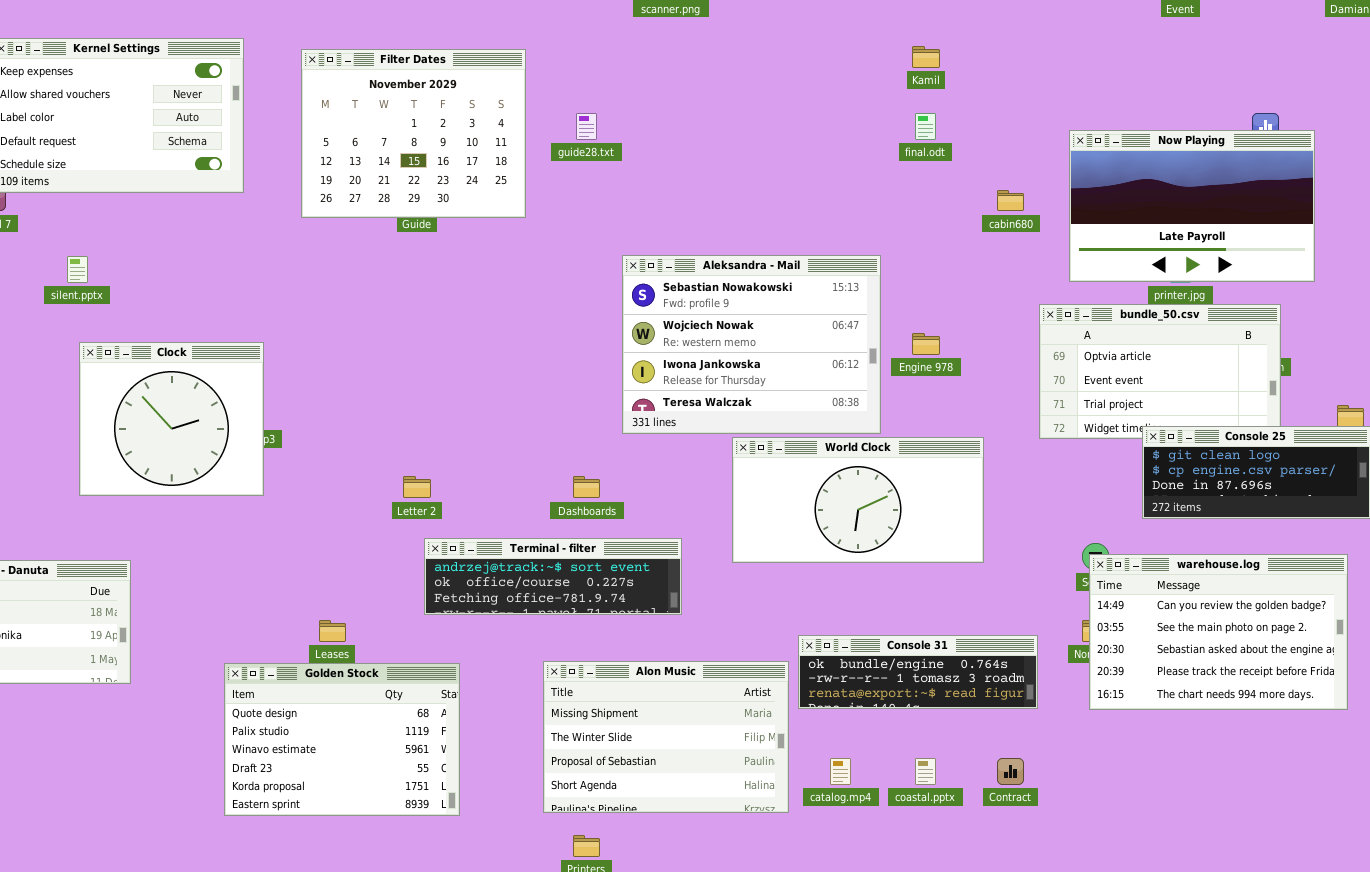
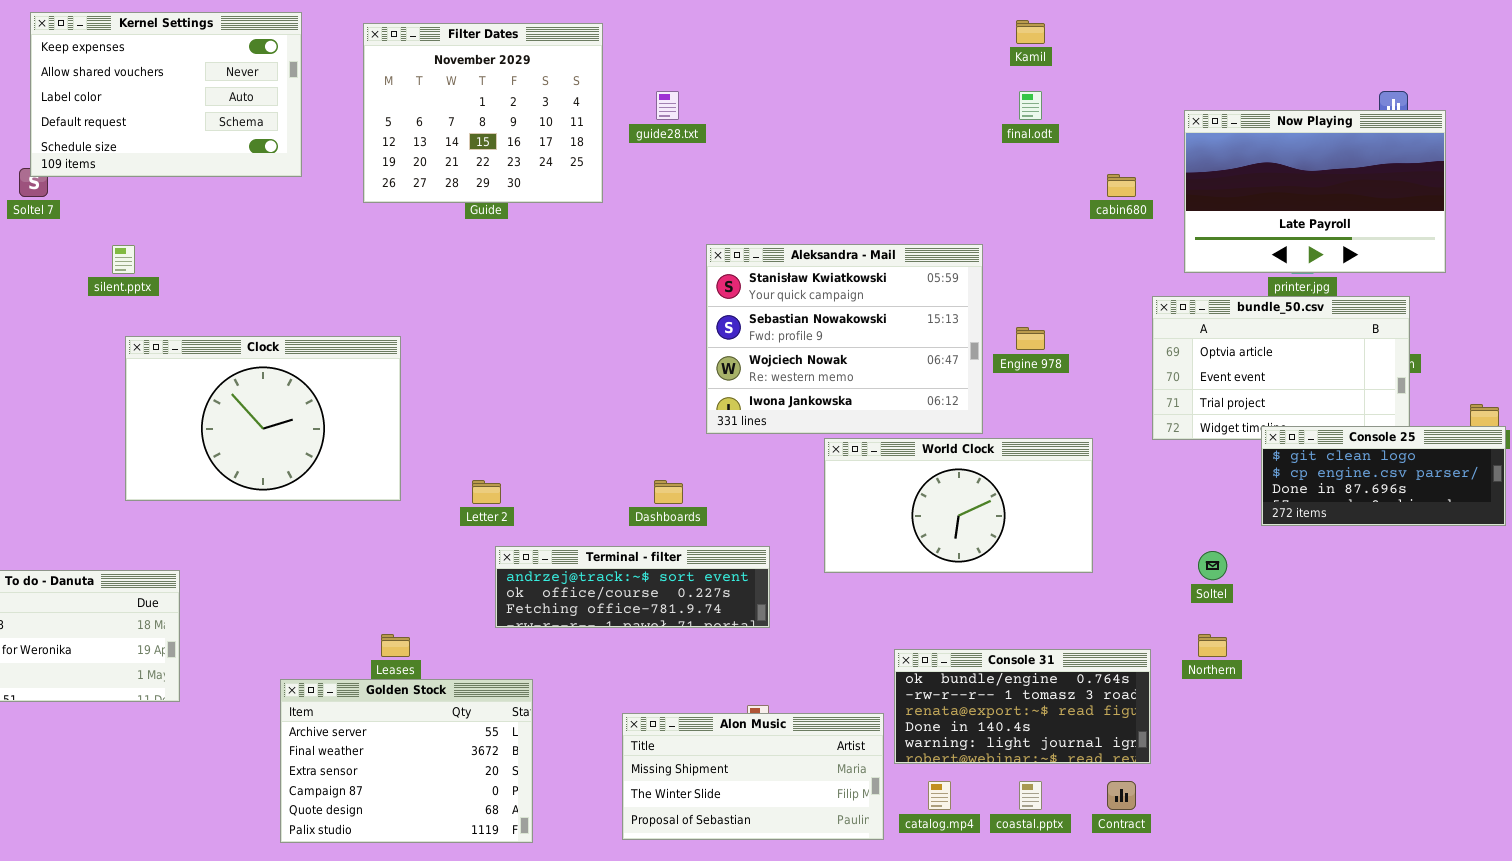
Aleksandra - Mail: [622,255,881,434] -> [706,244,983,434], scrolled up 1 row
Clock: [79,342,264,496] -> [125,336,401,501], resized
warehouse.log: [1089,554,1348,710] -> none, closed
Console 31: [798,635,1038,709] -> [894,649,1151,764], resized
Alon Music: [543,661,789,813] -> [622,713,884,840], resized
Golden Stock: [224,663,460,816] -> [280,679,533,843], scrolled up 4 rows

